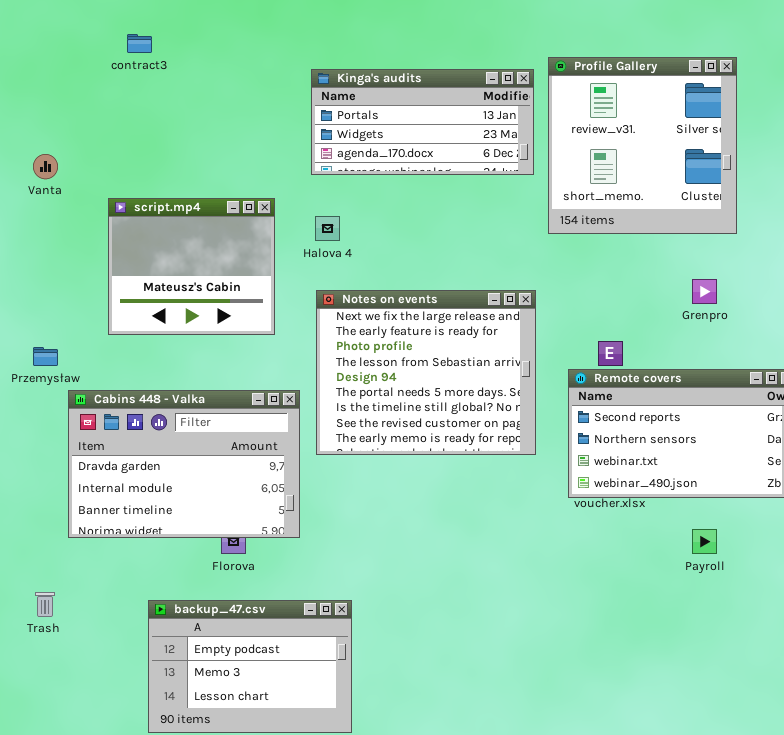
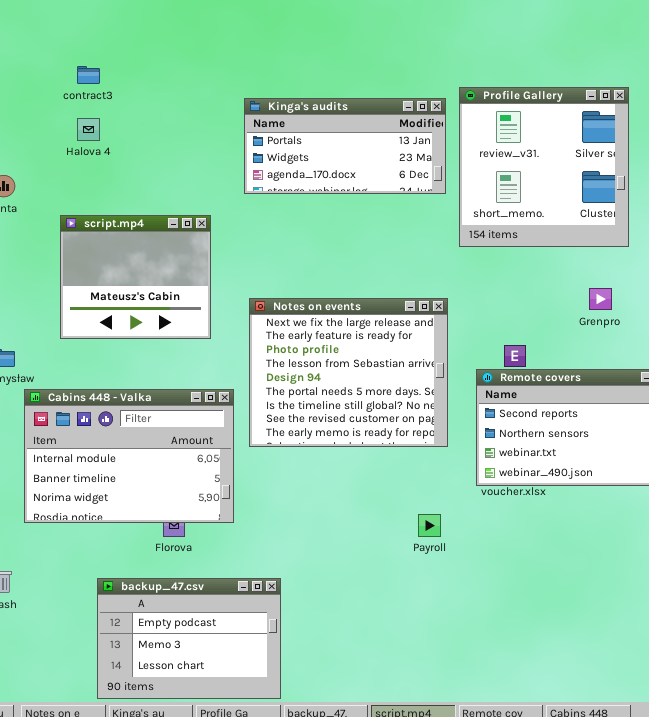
Halova 4: [315,216,340,241] -> [77,118,100,141], moved
Cabins 448 - Valka: [68,390,300,538] -> [24,389,234,523], scrolled down 1 row
Payroll: [692,529,717,554] -> [418,514,441,537], moved

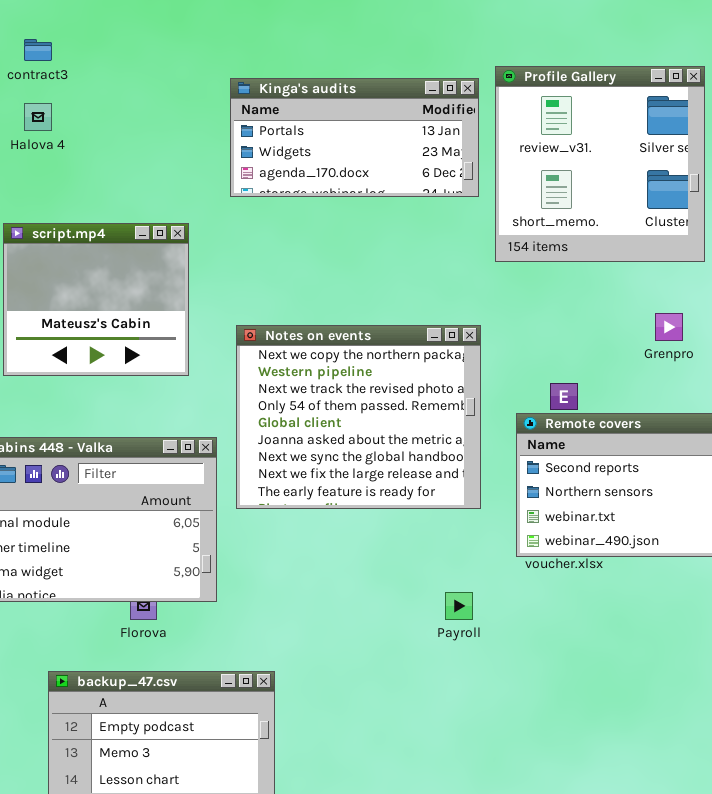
Notes on events: [249,298,448,447] -> [236,325,481,509], scrolled up 7 rows

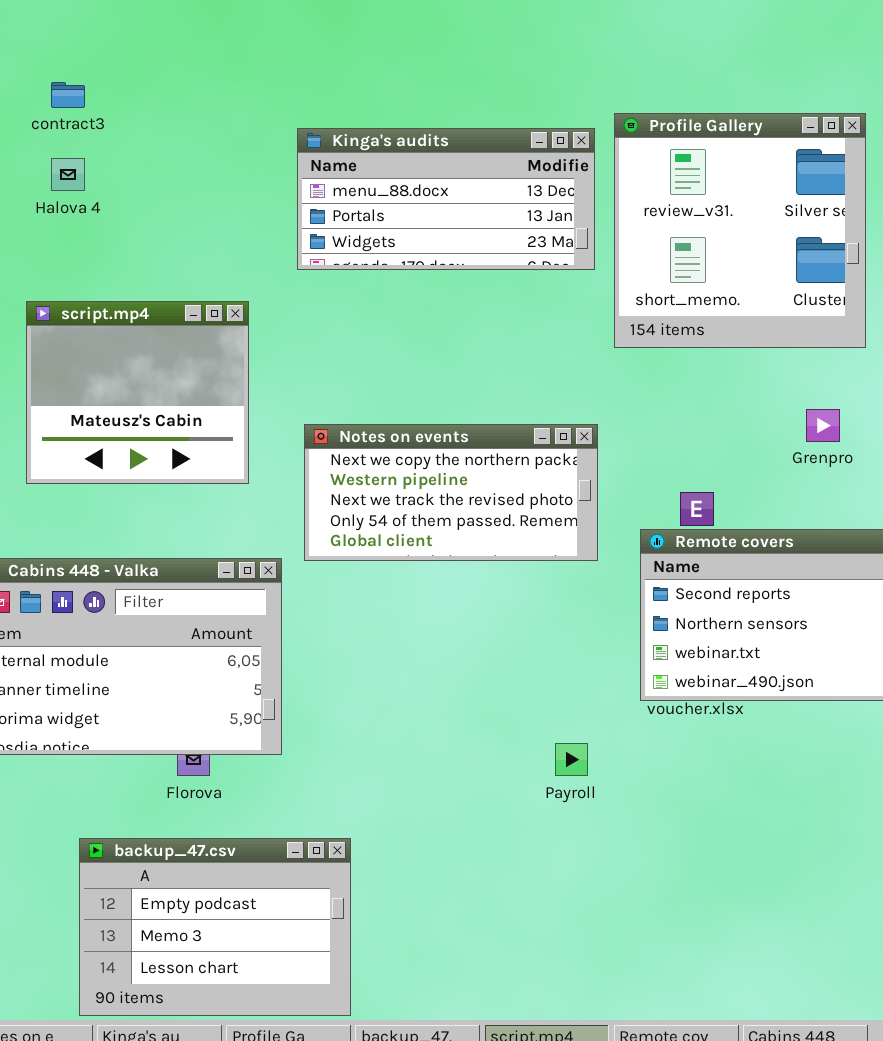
Kinga's audits: [230,78,479,197] -> [297,128,595,270], scrolled up 1 row
Notes on events: [236,325,481,509] -> [304,424,598,561], resized

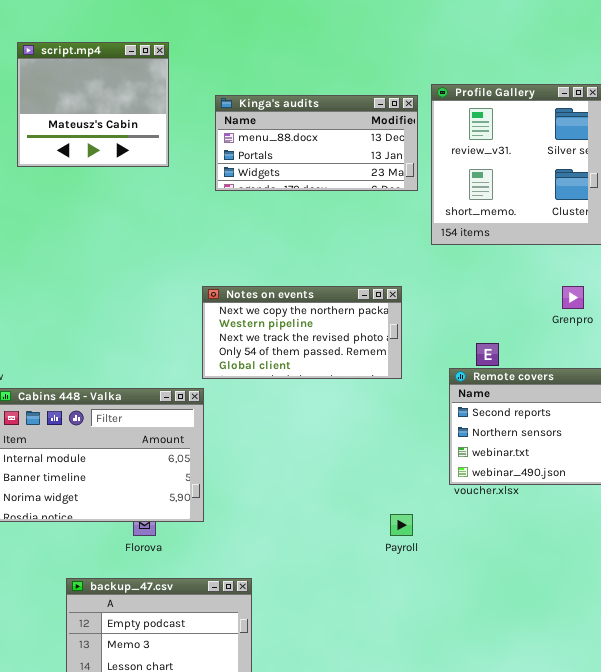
script.mp4: [26,301,249,484] -> [17,42,169,167], moved
Notes on events: [304,424,598,561] -> [202,286,402,379], moved

